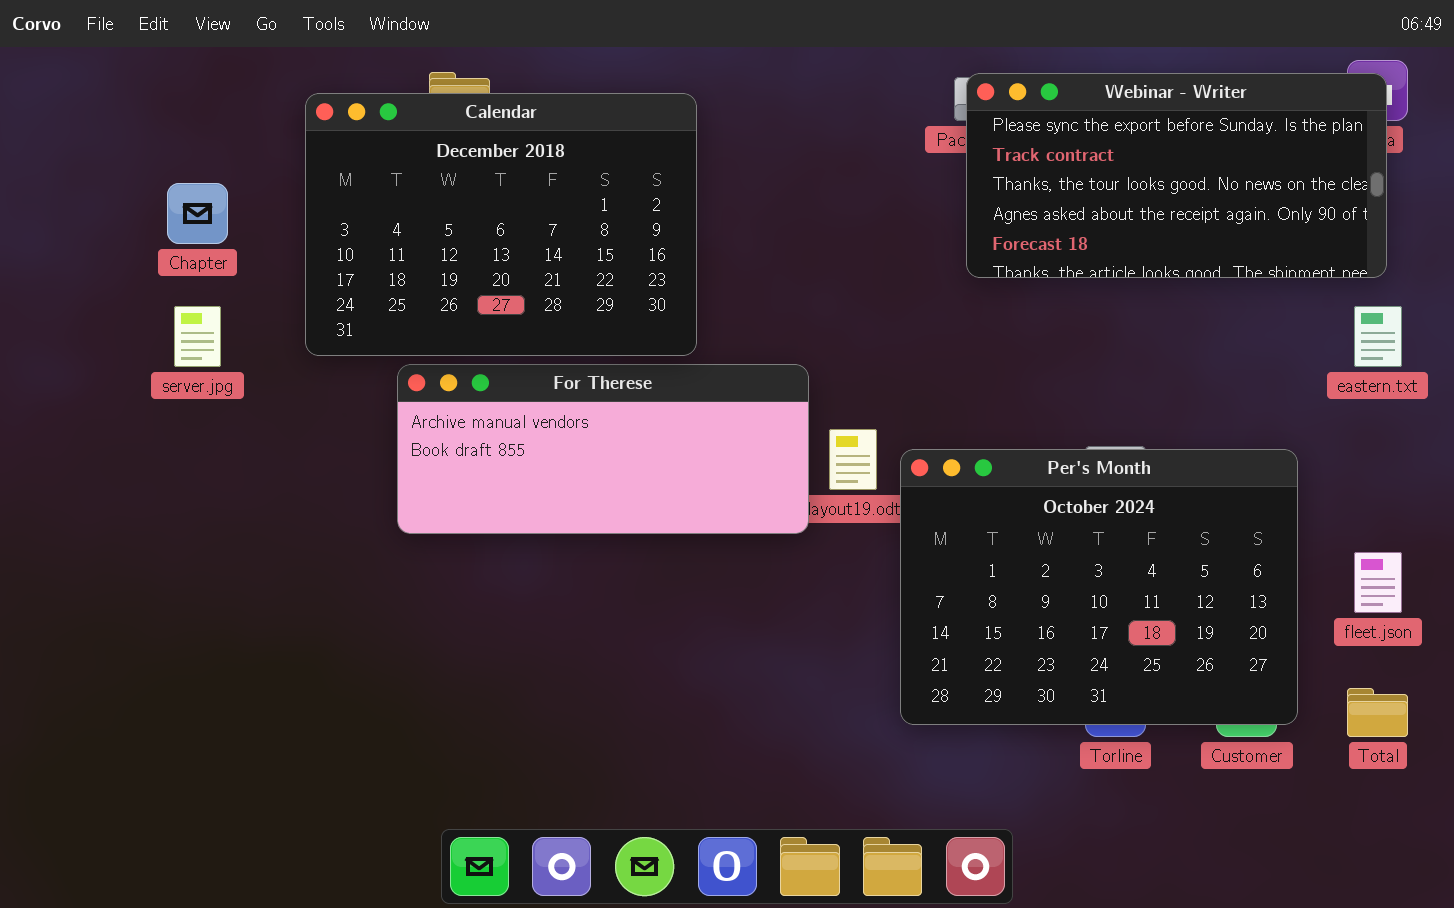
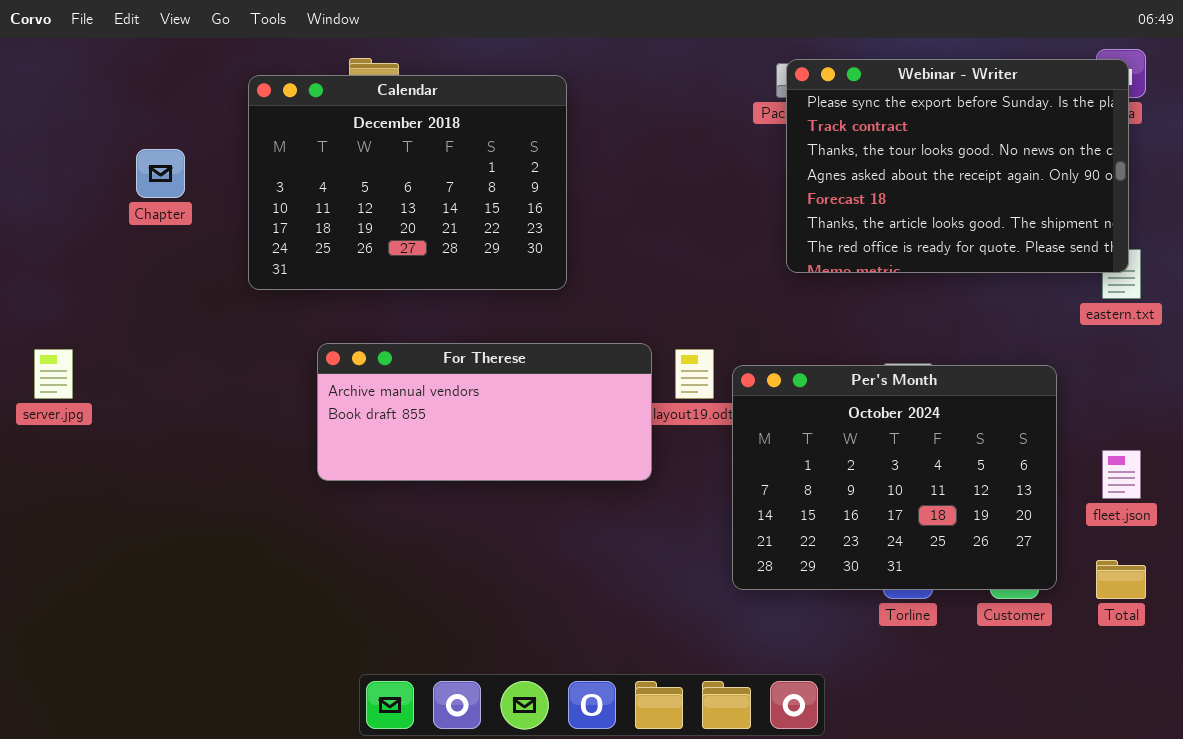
Webinar - Writer: [966,73,1387,278] -> [786,59,1129,273], resized
server.jpg: [174,306,221,367] -> [34,349,73,399], moved
For Therese: [397,364,809,534] -> [317,343,652,481], moved

